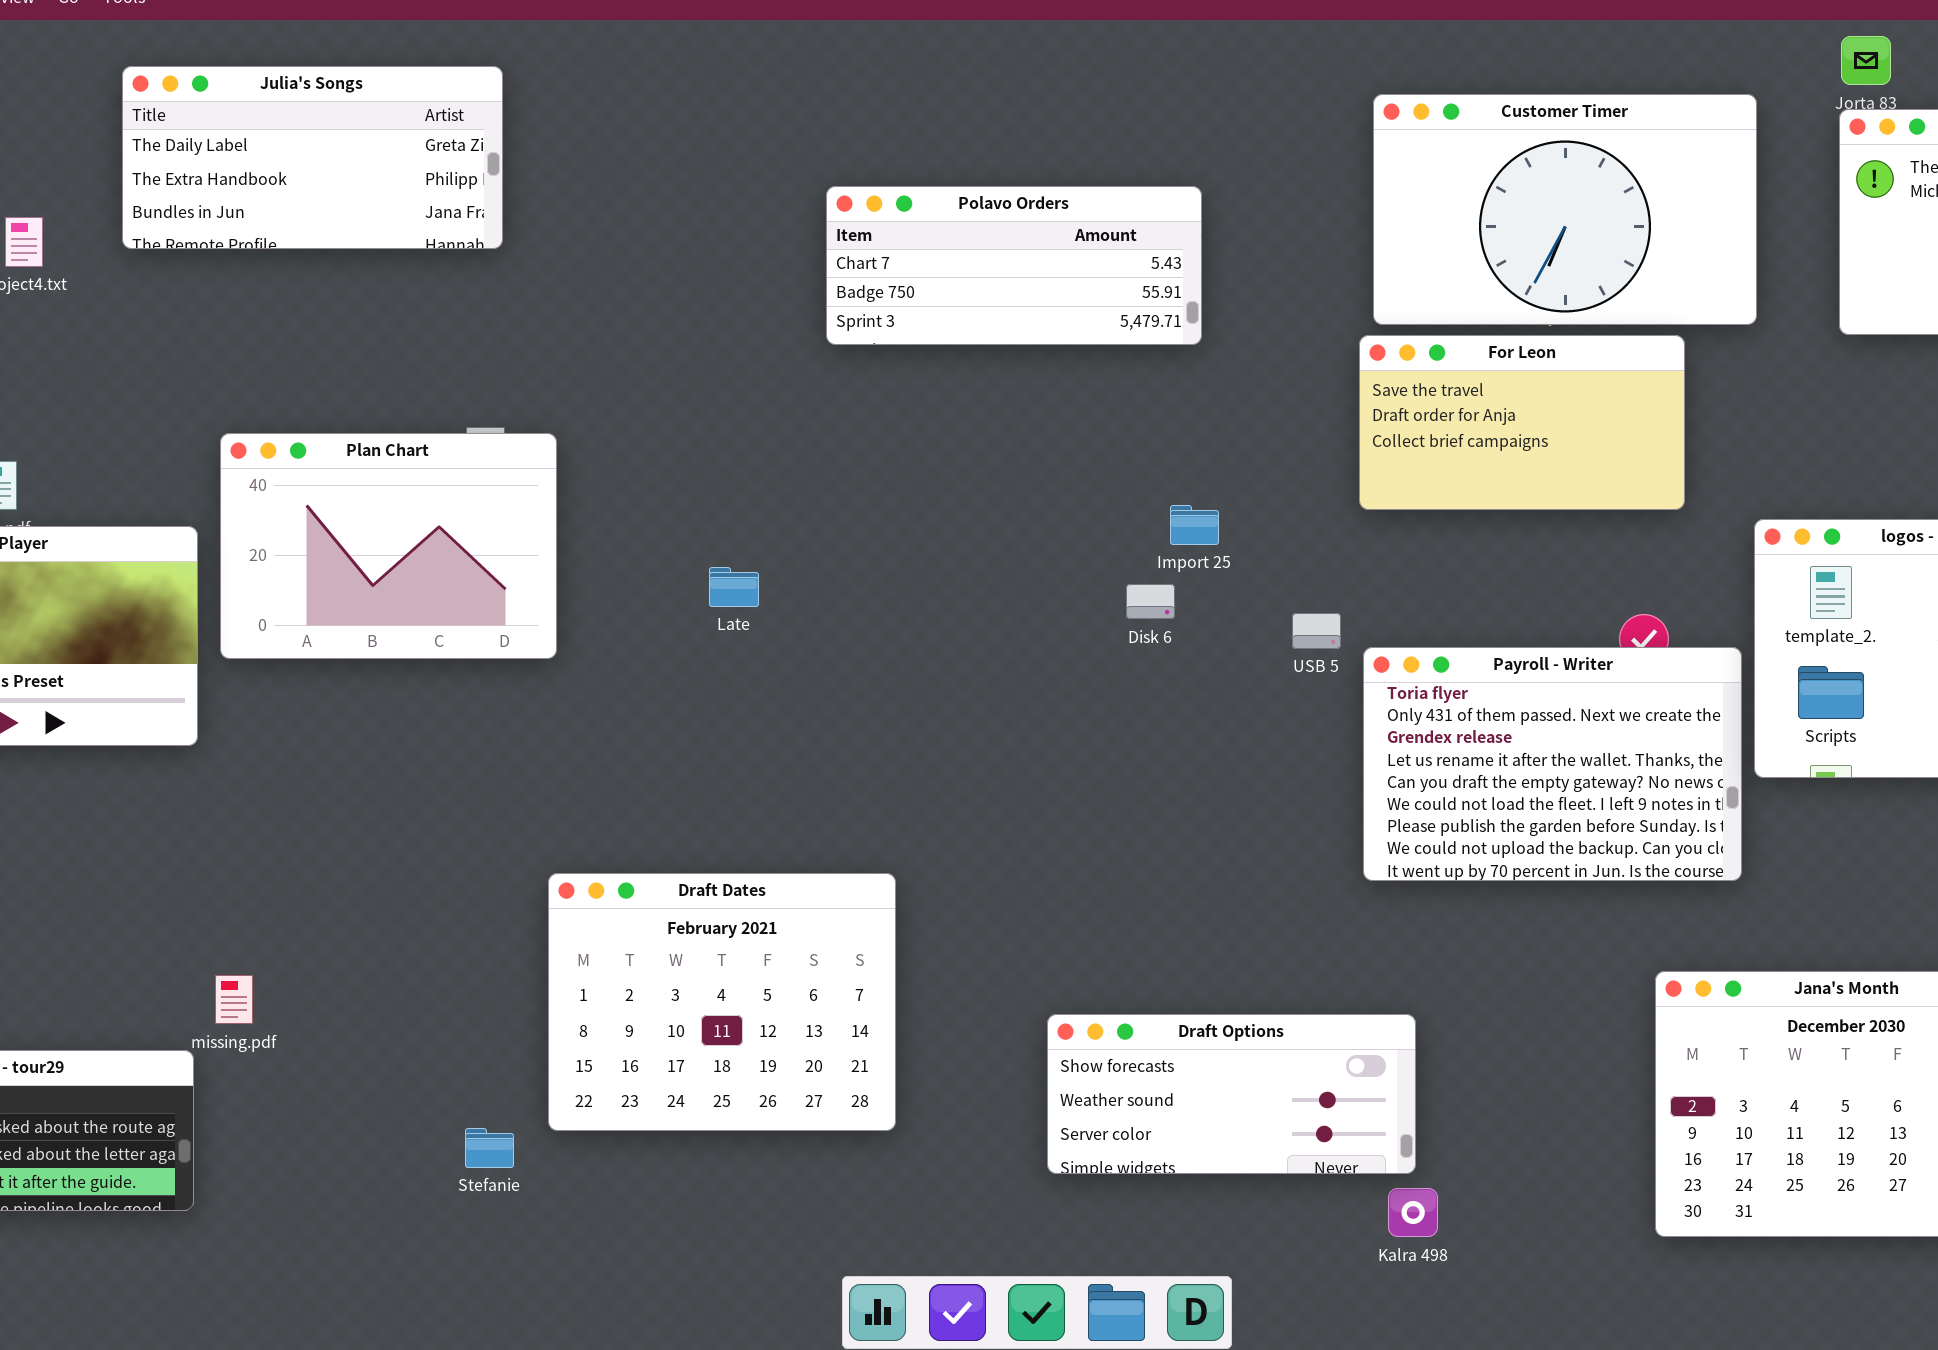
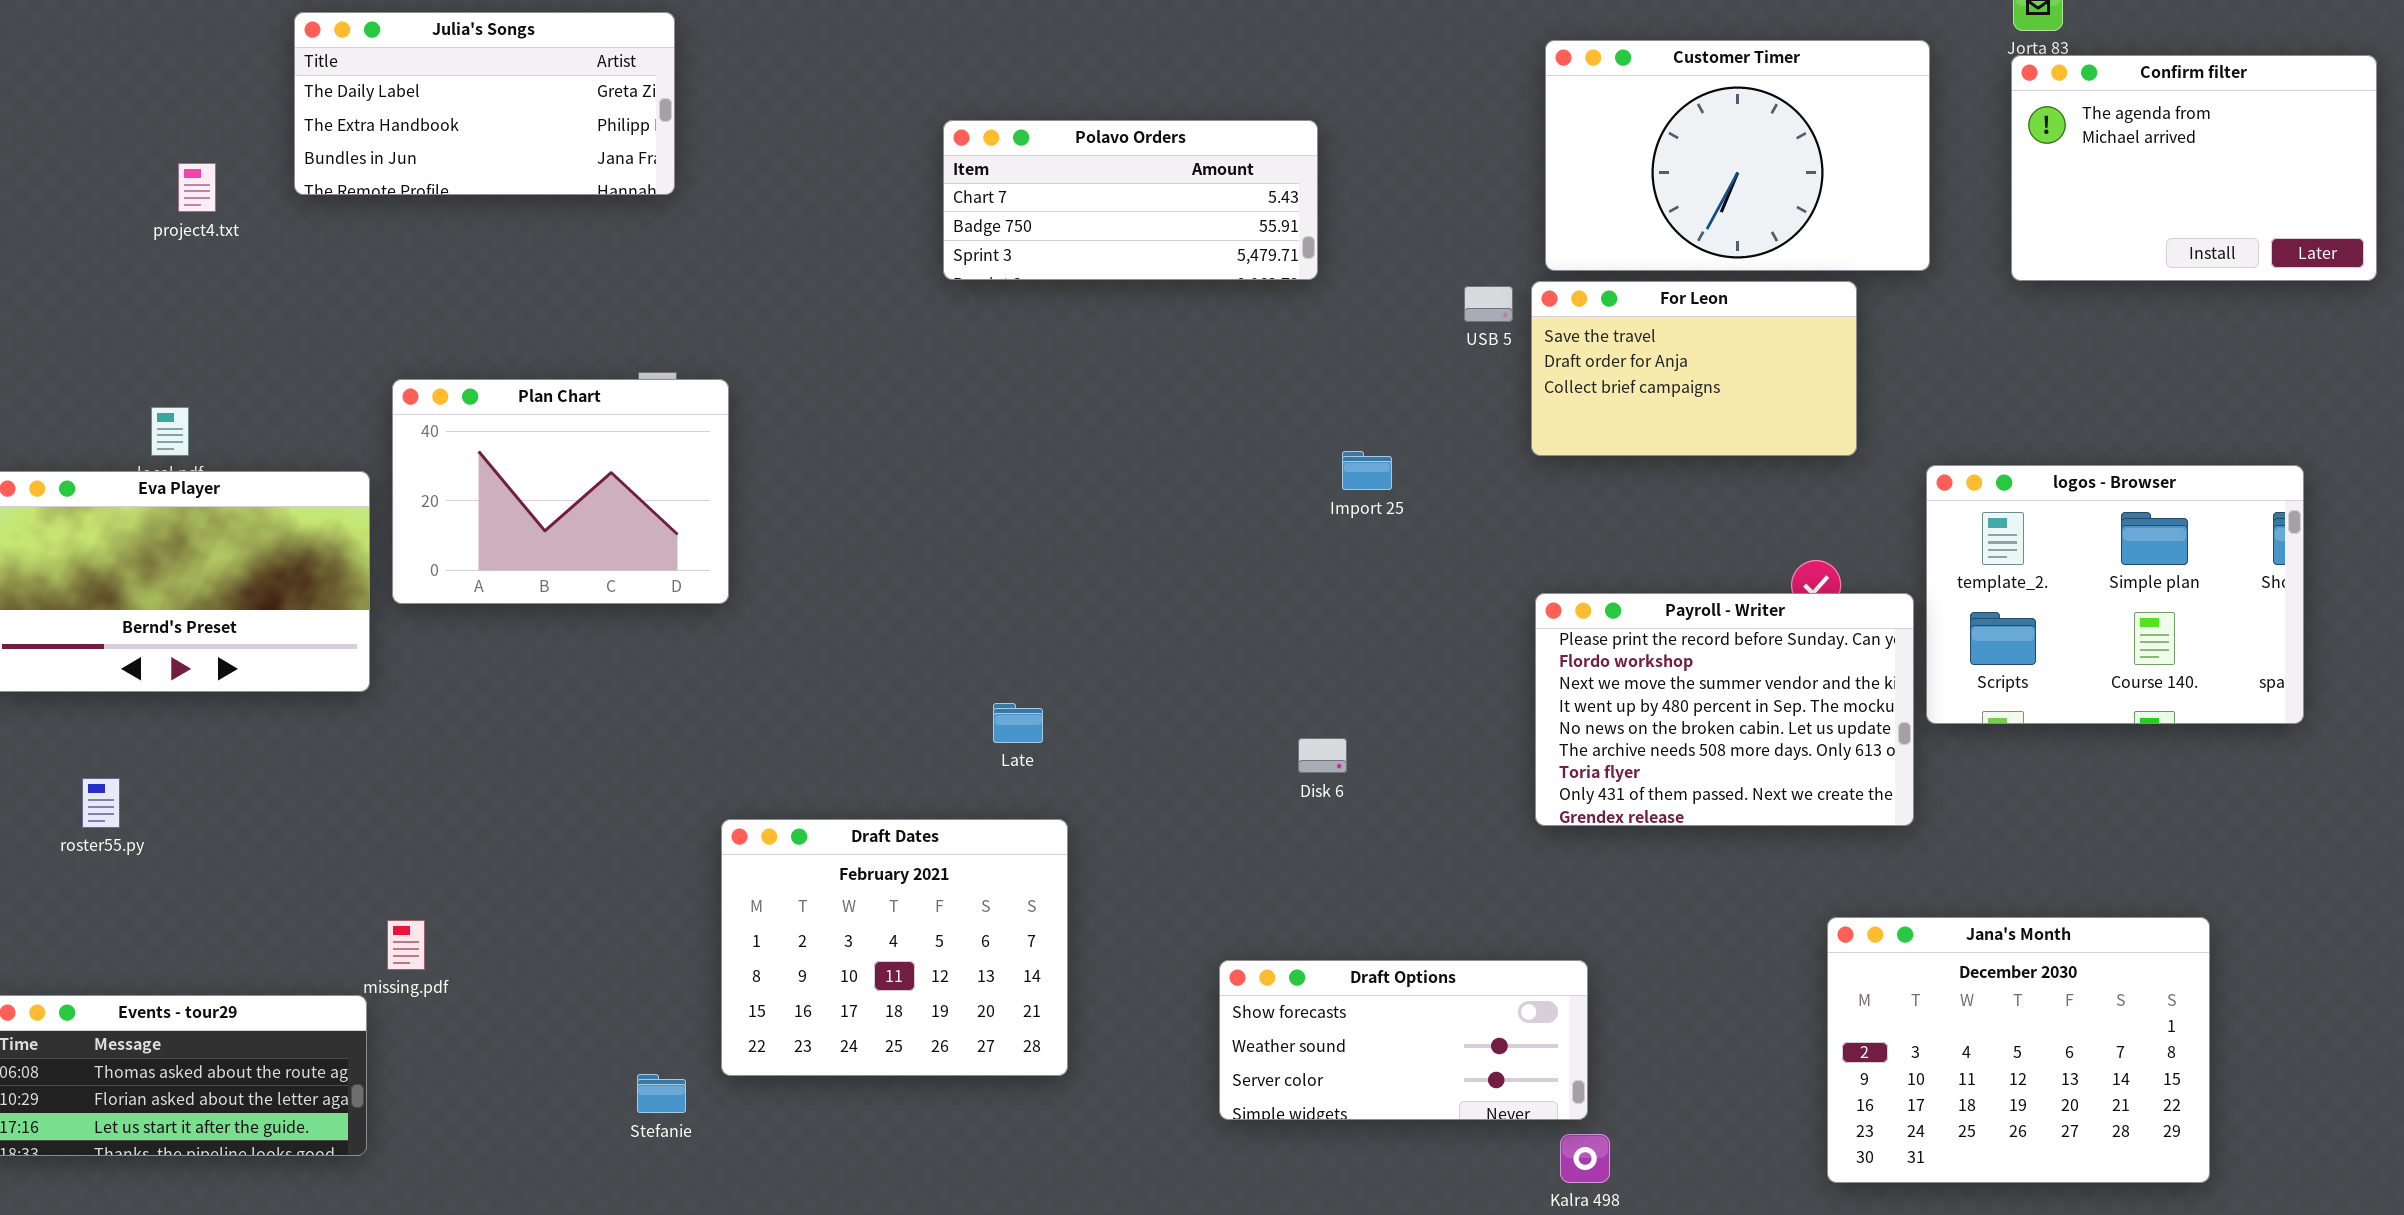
Polavo Orders: [826,186,1202,345] -> [943,120,1318,280], moved
Late: [709,567,759,607] -> [993,703,1043,743], moved
Disk 6: [1126,584,1175,619] -> [1298,738,1347,773], moved
USB 5: [1292,613,1341,649] -> [1464,286,1513,322], moved
Payroll - Writer: [1363,647,1742,881] -> [1535,593,1914,826], scrolled up 6 rows

